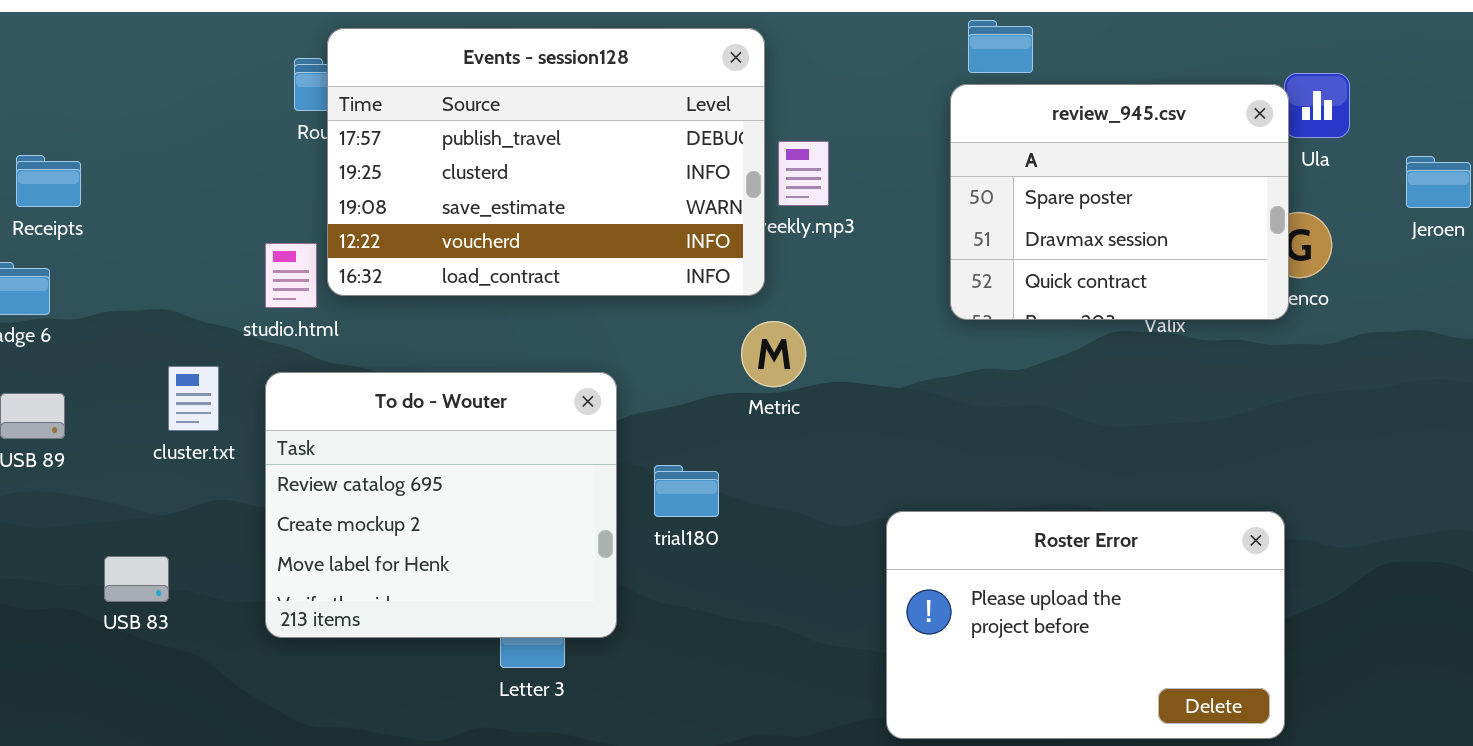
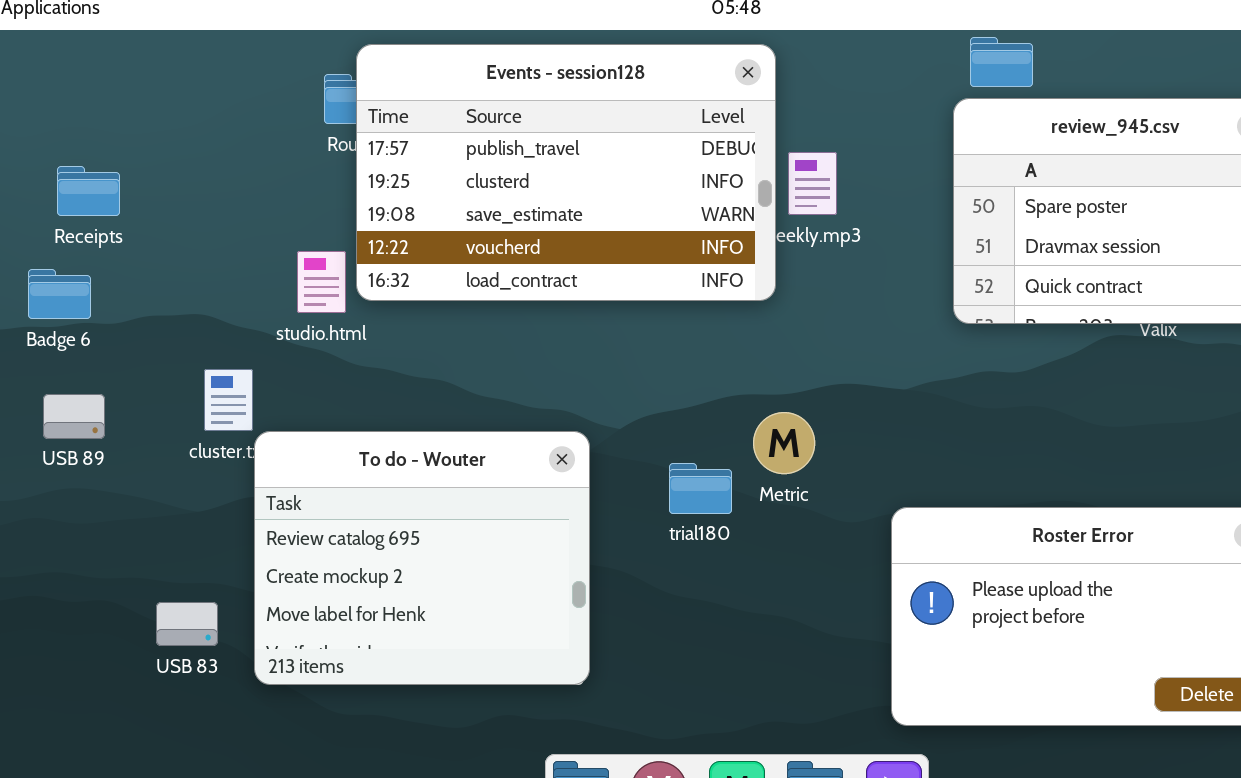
Metric: [741,321,806,387] -> [753,412,815,474], moved
To do - Wouter: [265,372,617,638] -> [254,431,590,685], moved
USB 83: [104,556,169,602] -> [156,602,218,646], moved

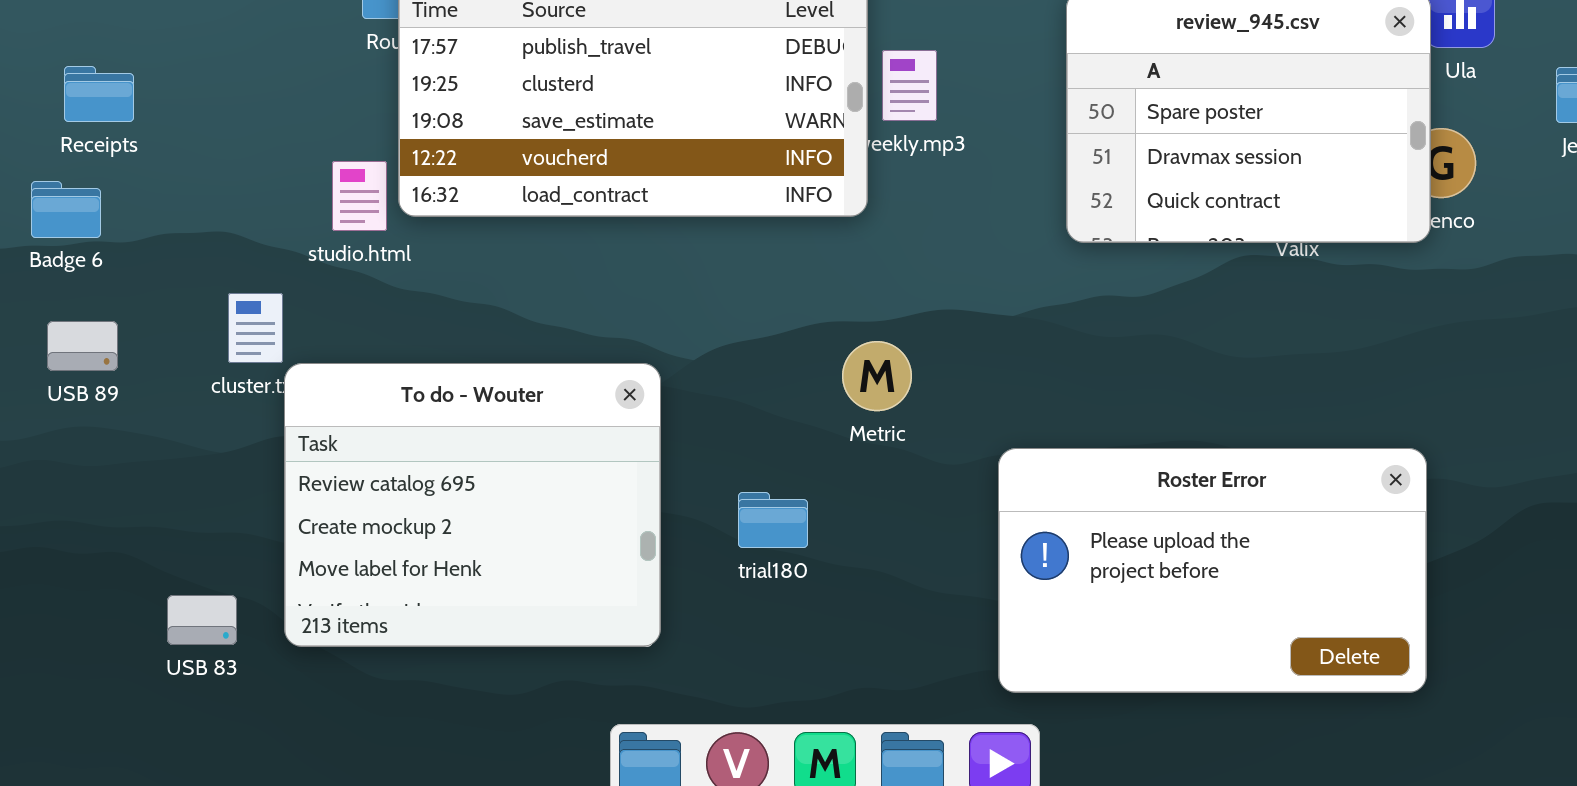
trial180: [669,463,732,514] -> [738,492,808,548], moved
USB 83: [156,602,218,646] -> [167,595,237,645], moved

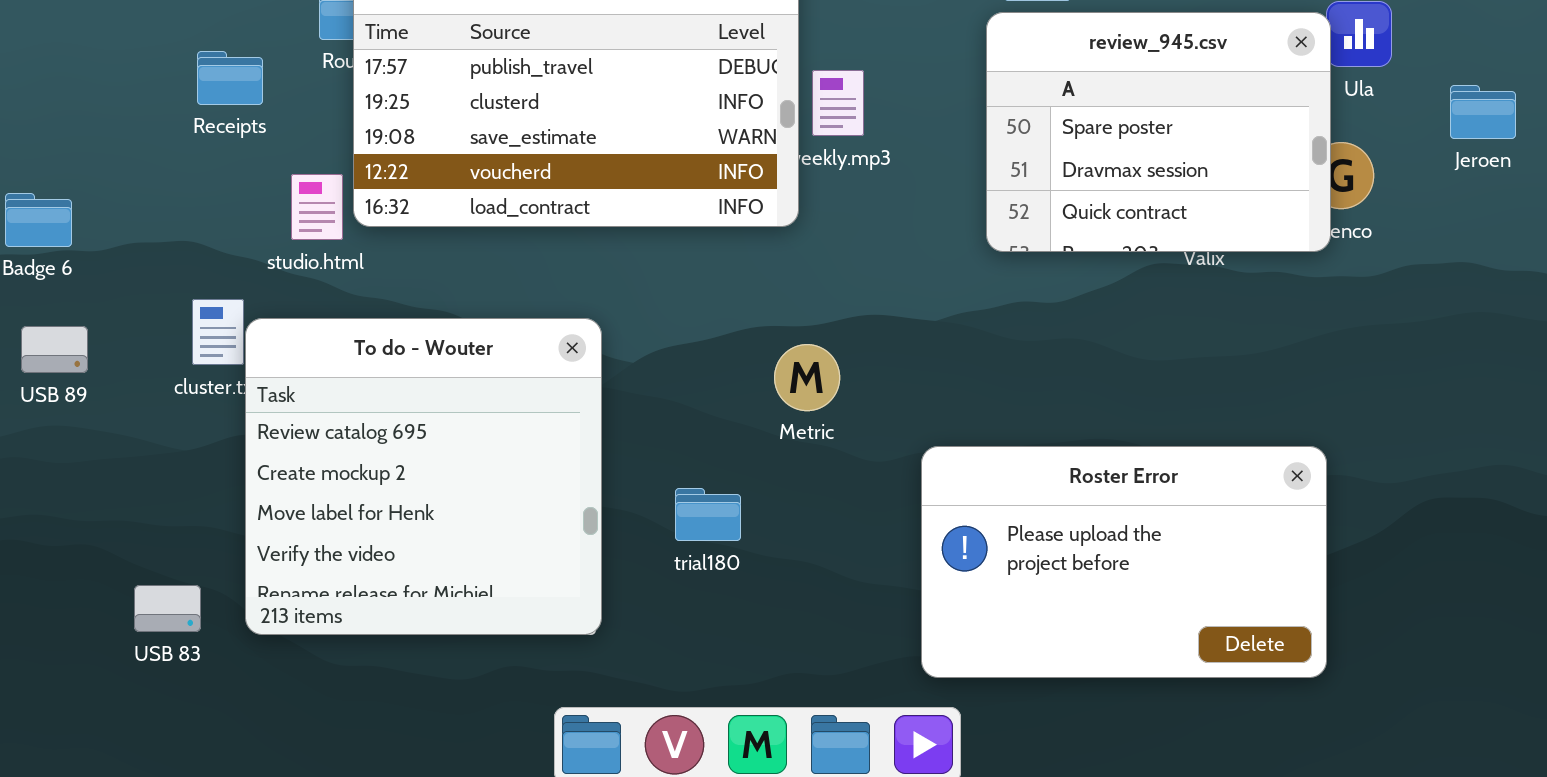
Receipts: [64,66,134,122] -> [197,51,263,105], moved
To do - Wouter: [284,363,661,647] -> [245,318,602,635], resized

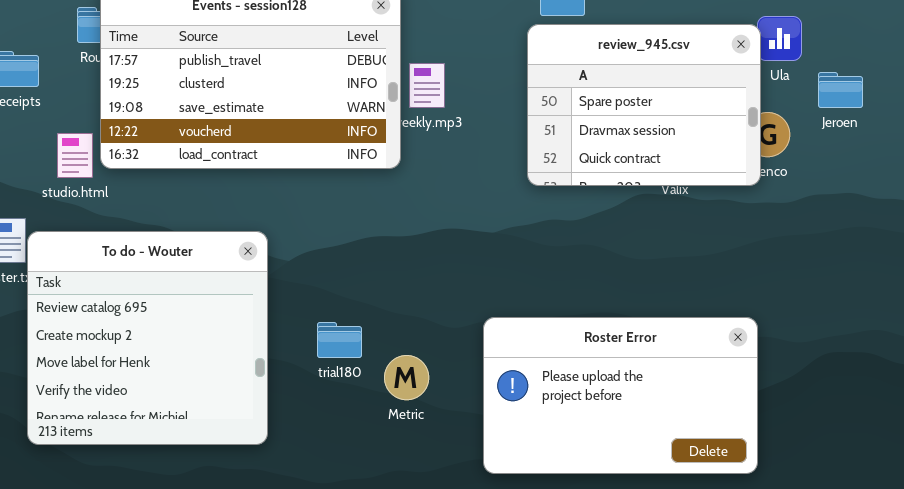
Jeroen: [1450,85,1516,139] -> [818,72,863,108], moved
Metric: [774,344,840,411] -> [384,355,429,400], moved
trial180: [675,488,741,541] -> [317,322,362,358], moved

